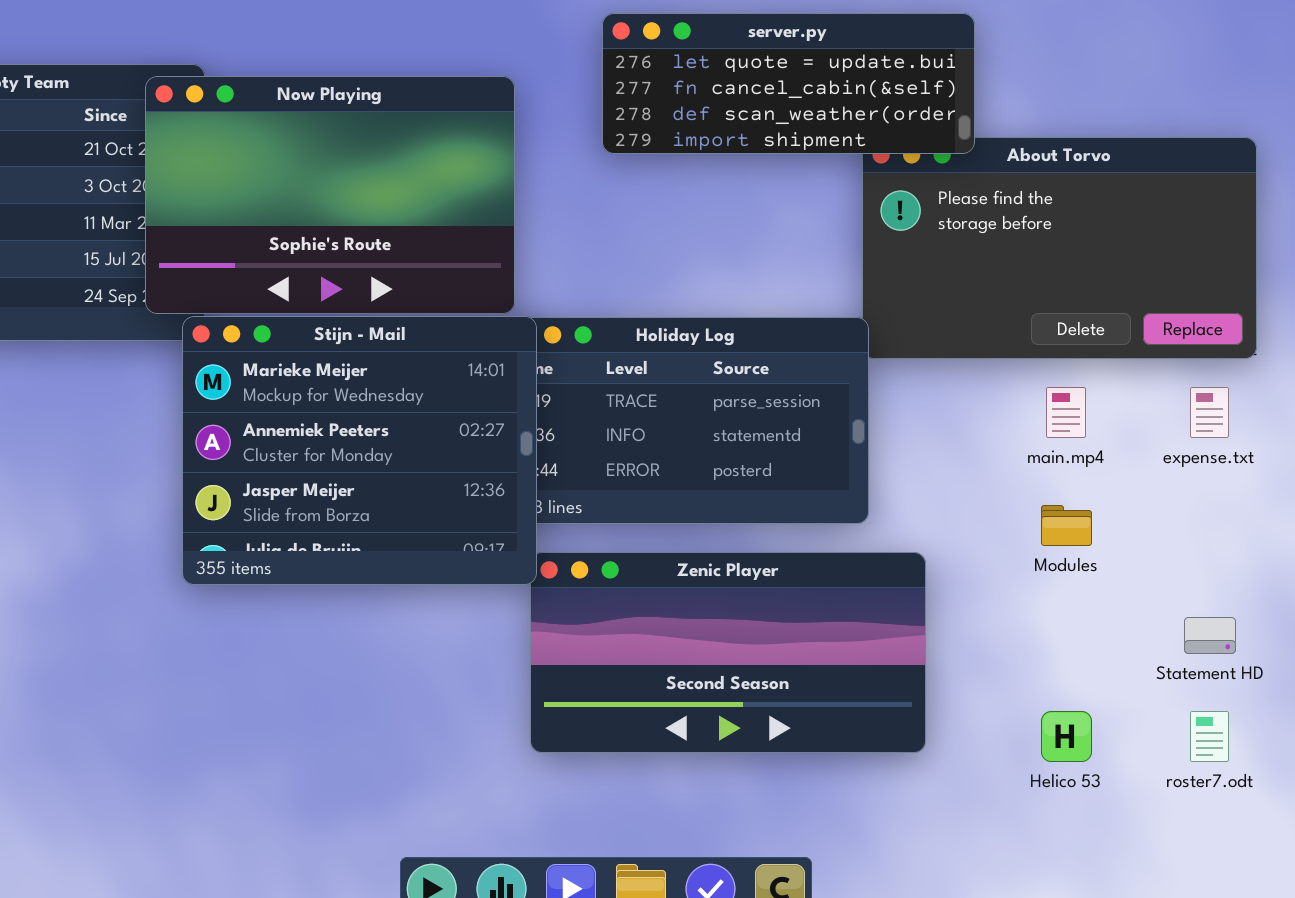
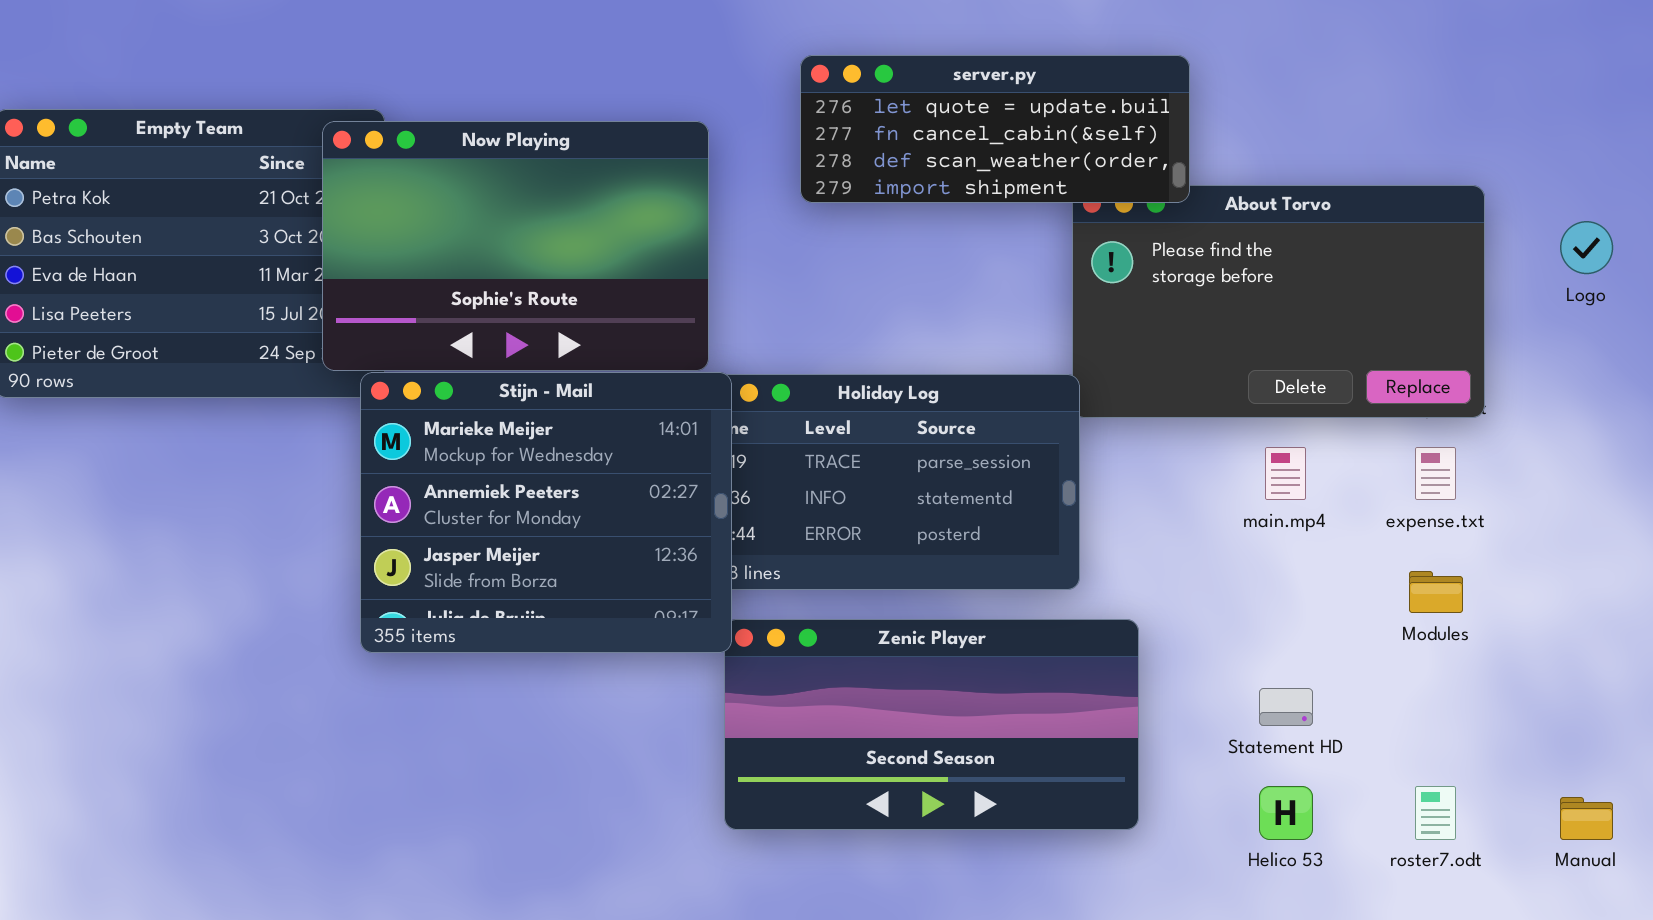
Modules: [1041,505,1092,546] -> [1409,571,1463,613], moved
Statement HD: [1184,617,1236,654] -> [1259,688,1313,726], moved

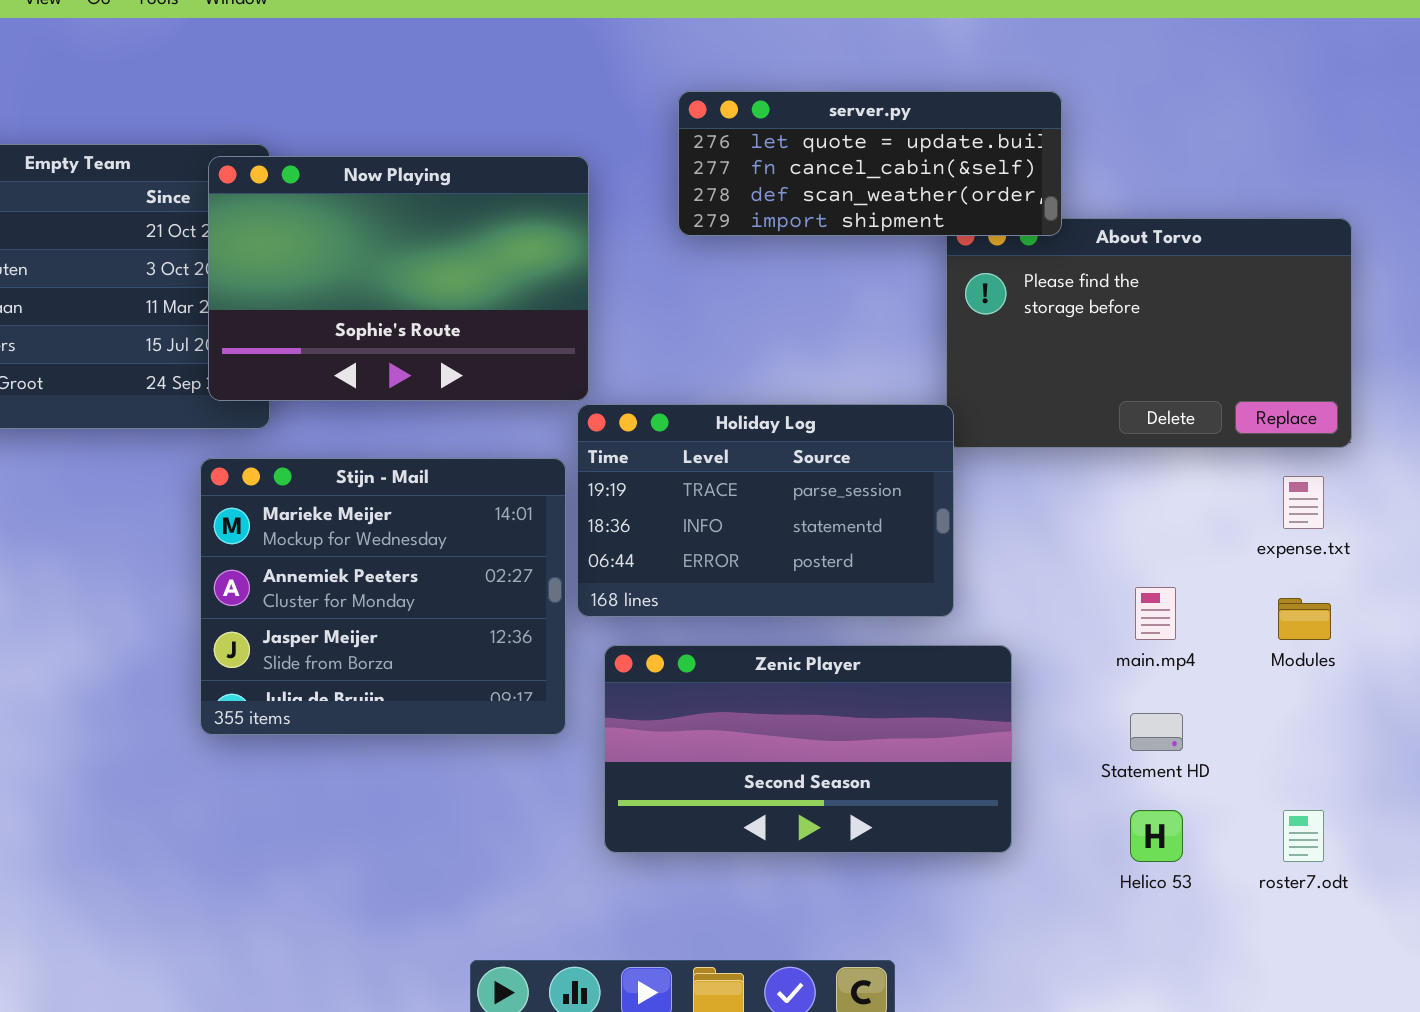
Stijn - Mail: [360,372,732,653] -> [200,458,566,735], moved
main.mp4: [1265,447,1306,500] -> [1135,587,1176,640], moved

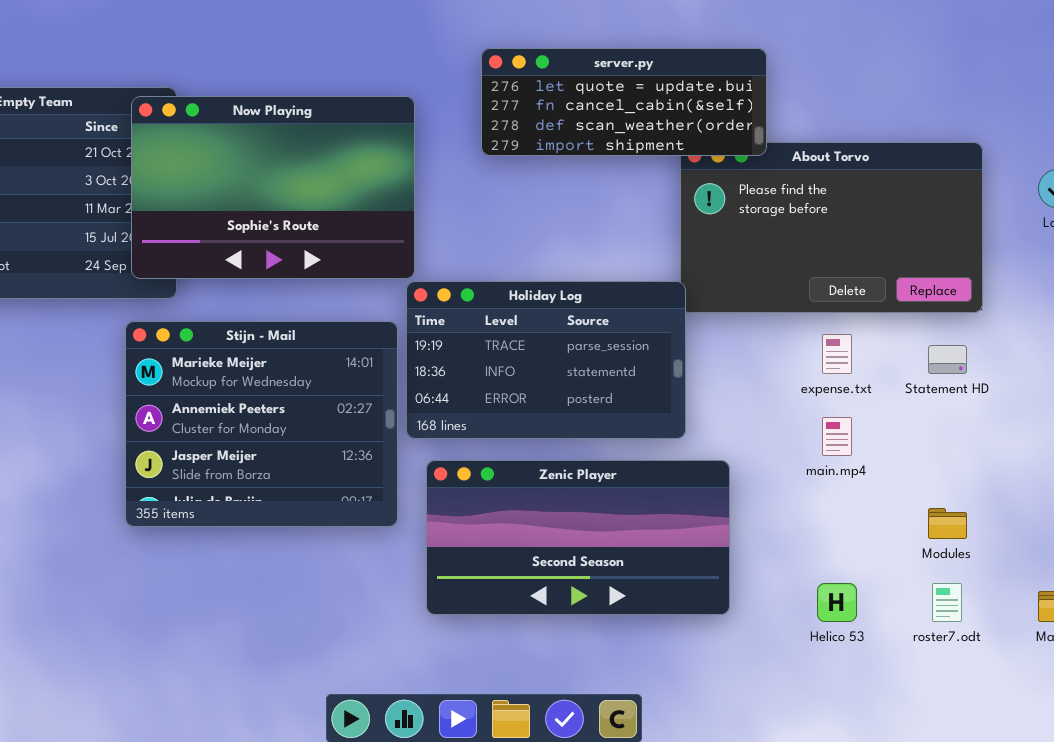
expense.txt: [1283,476,1324,529] -> [822,334,852,374], moved
Modules: [1278,598,1331,640] -> [928,508,967,539], moved
Statement HD: [1130,713,1183,751] -> [928,345,967,374], moved

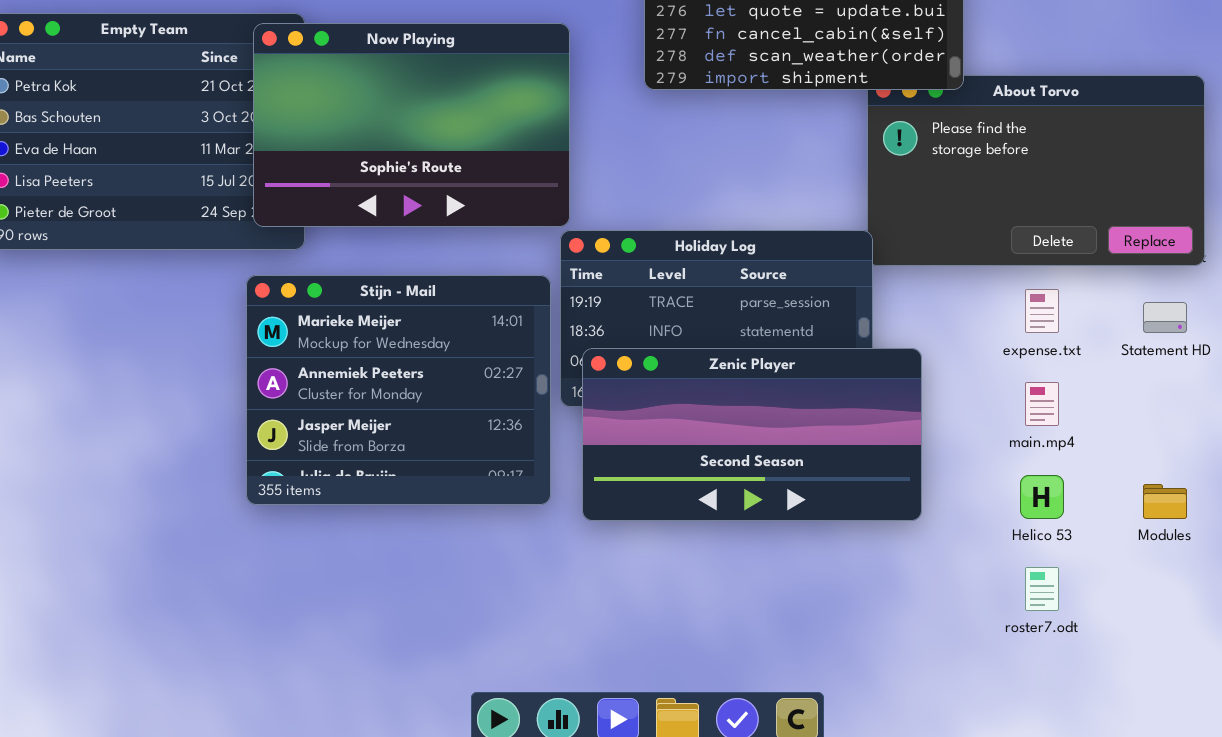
Zenic Player: [426,460,730,615] -> [582,348,922,521], moved
Helico 53: [817,583,857,622] -> [1020,475,1064,519], moved
roster7.odt: [932,583,962,622] -> [1025,567,1059,611], moved

